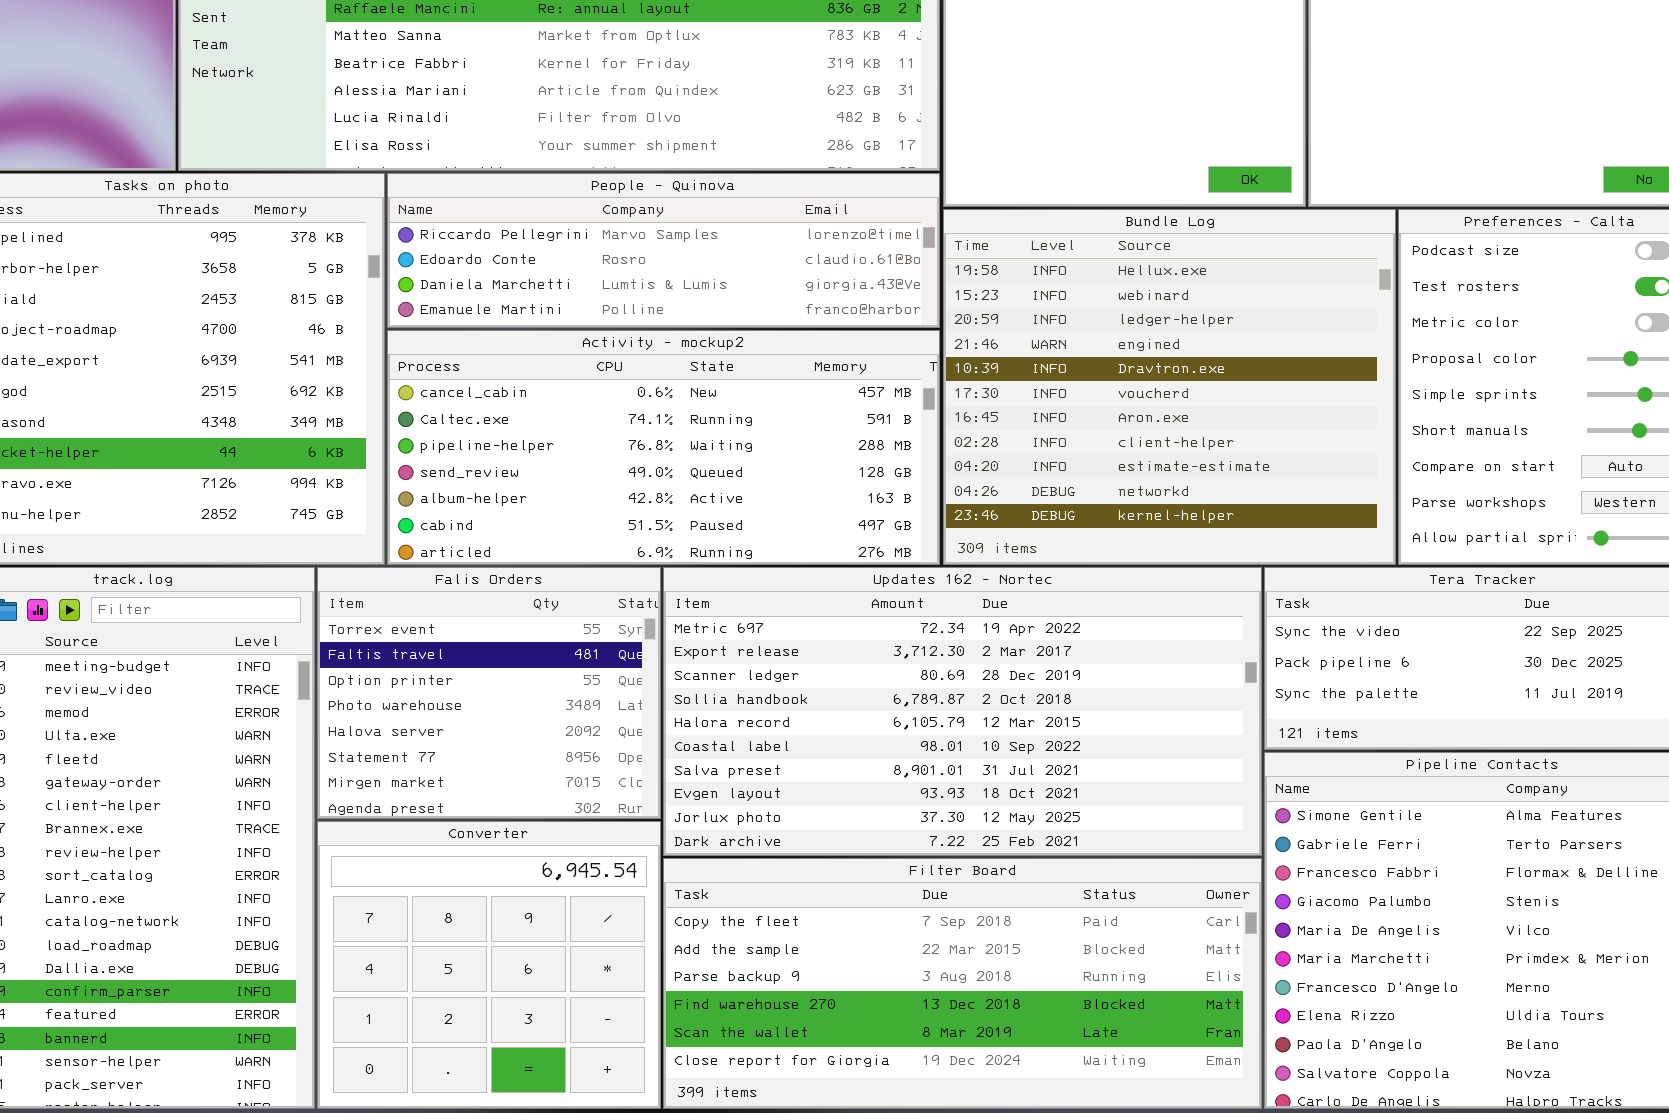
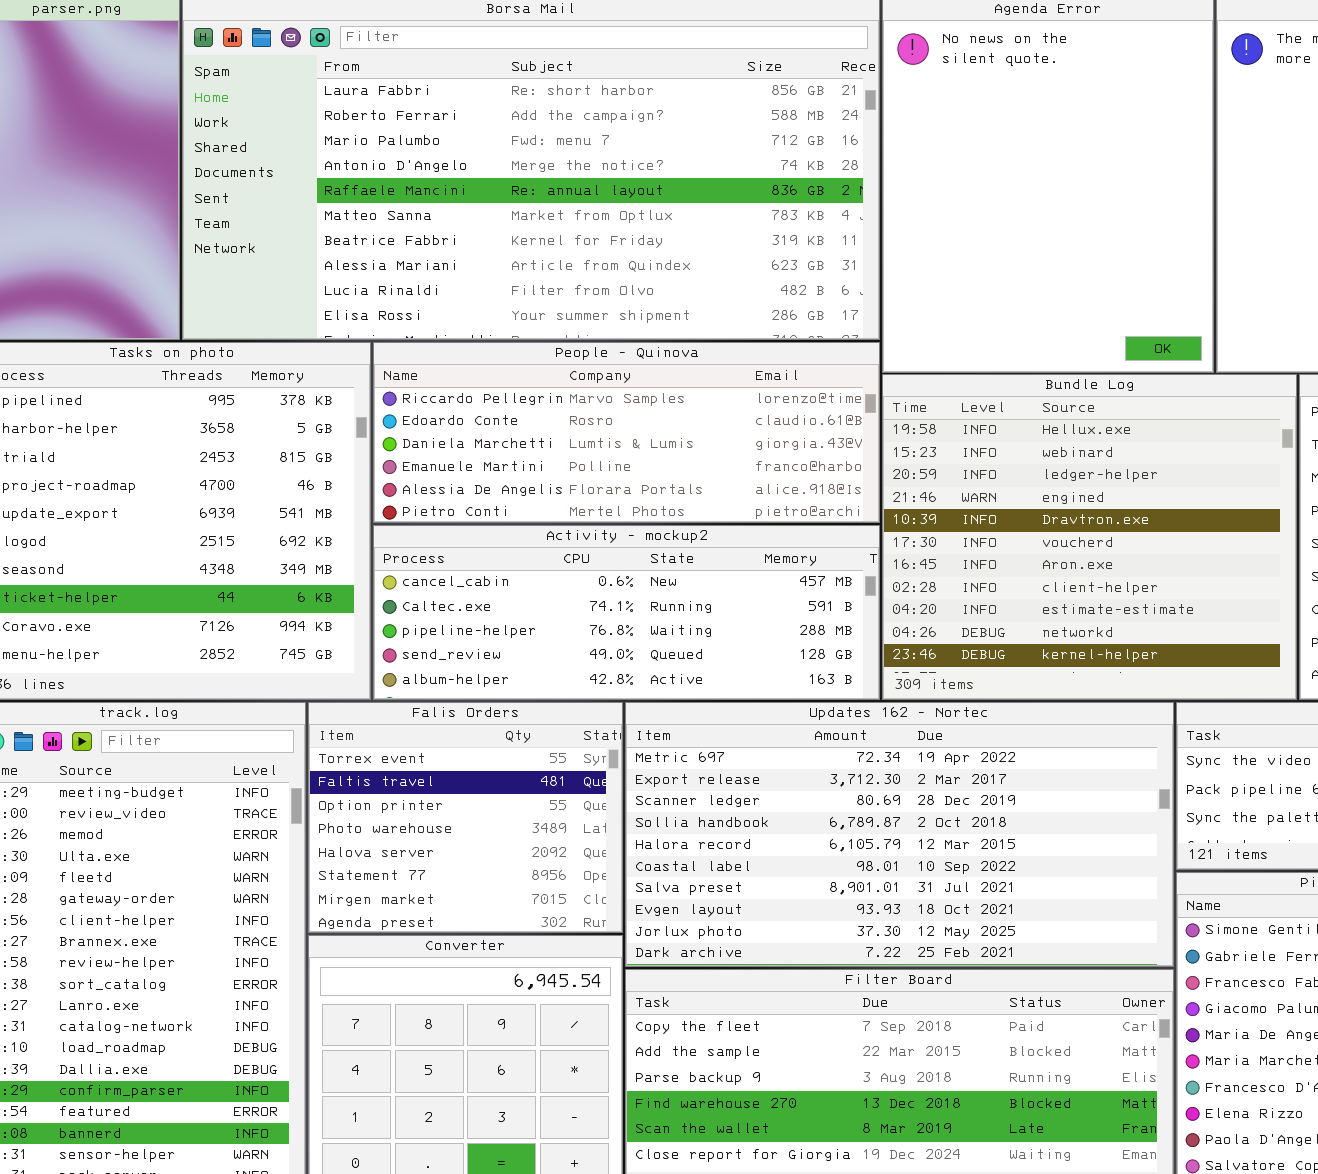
People - Quinova: [387,173,940,328] -> [373,342,880,523], resized
Activity - mockup2: [387,330,940,565] -> [373,525,880,700], resized

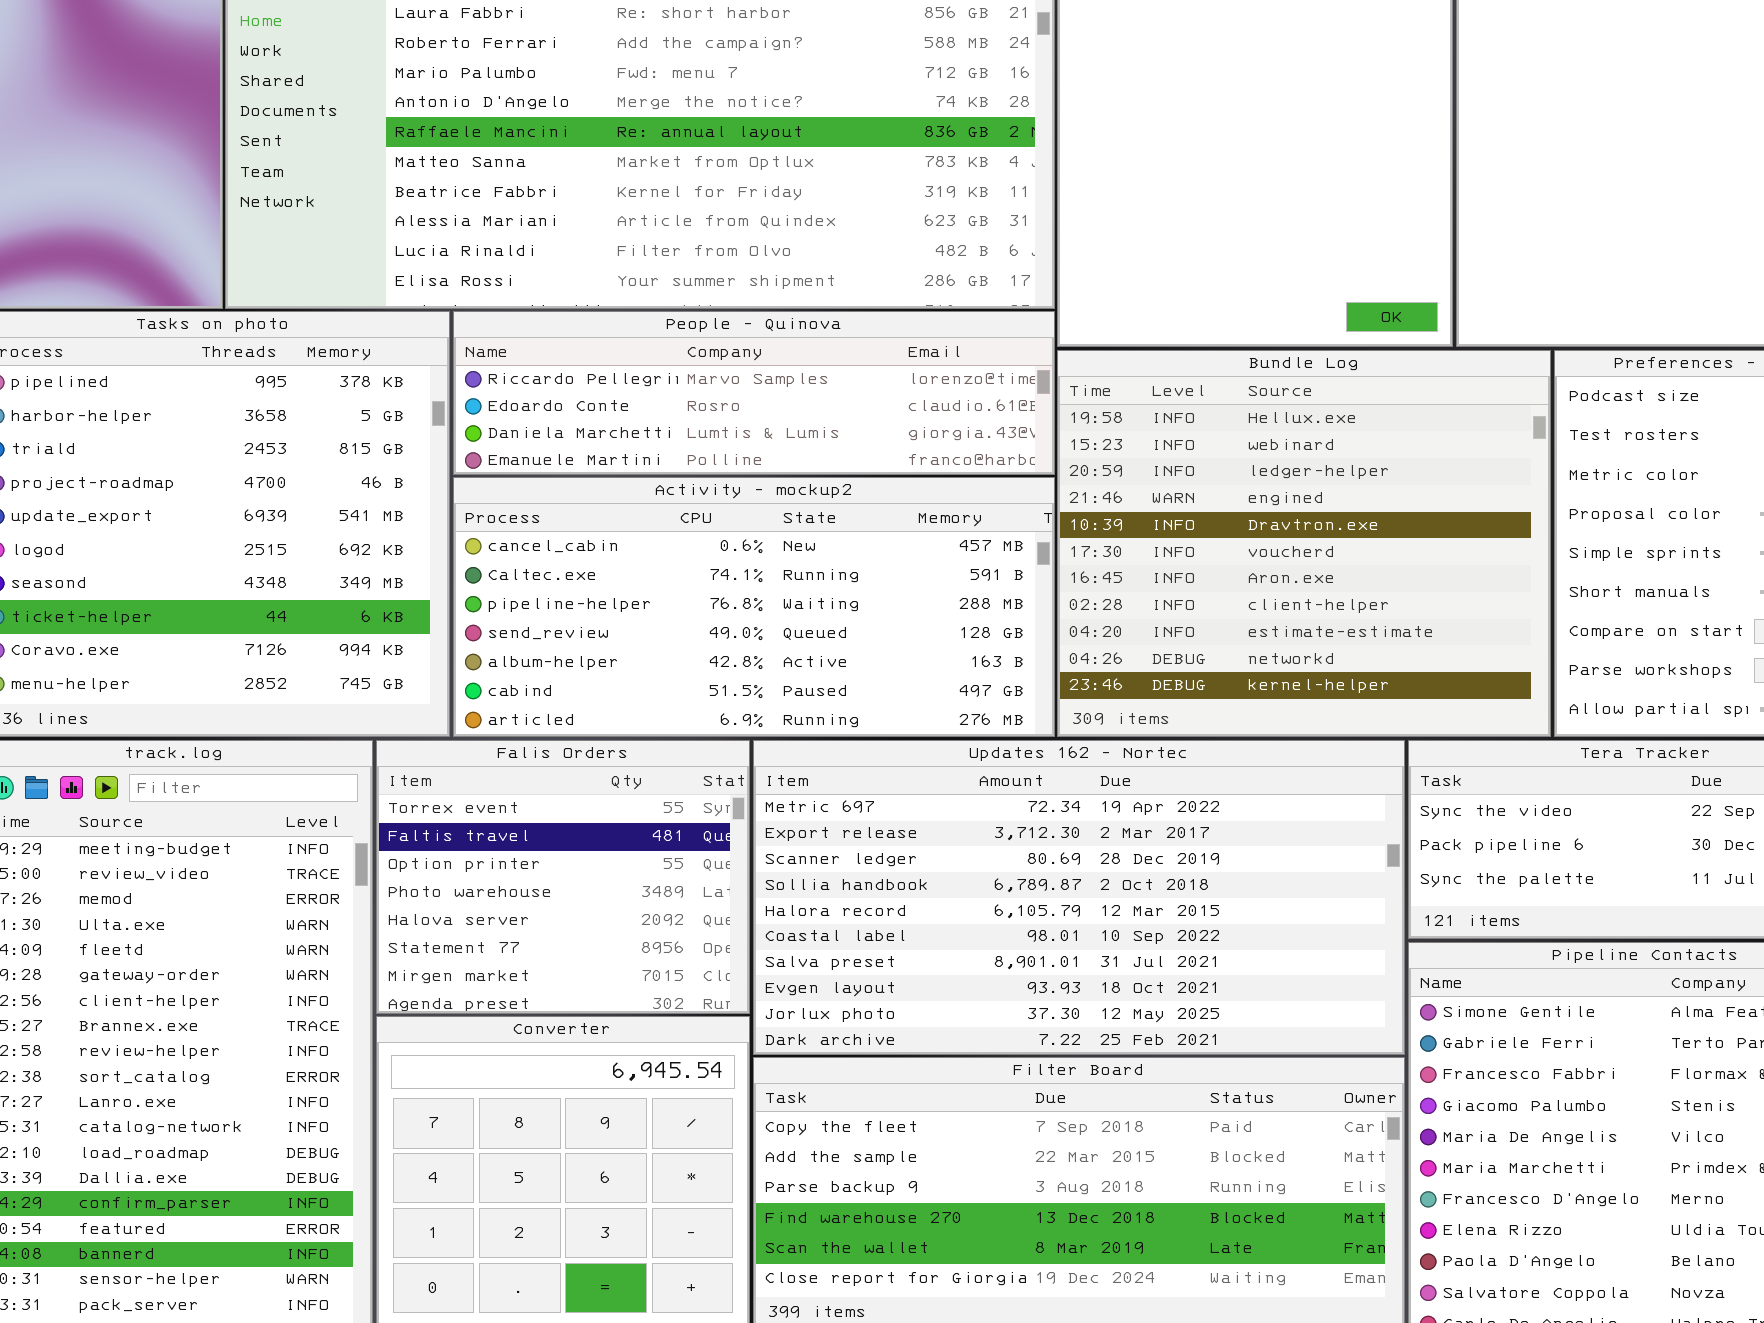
People - Quinova: [373,342,880,523] -> [453,311,1055,475], resized
Activity - mockup2: [373,525,880,700] -> [453,477,1055,737], resized

